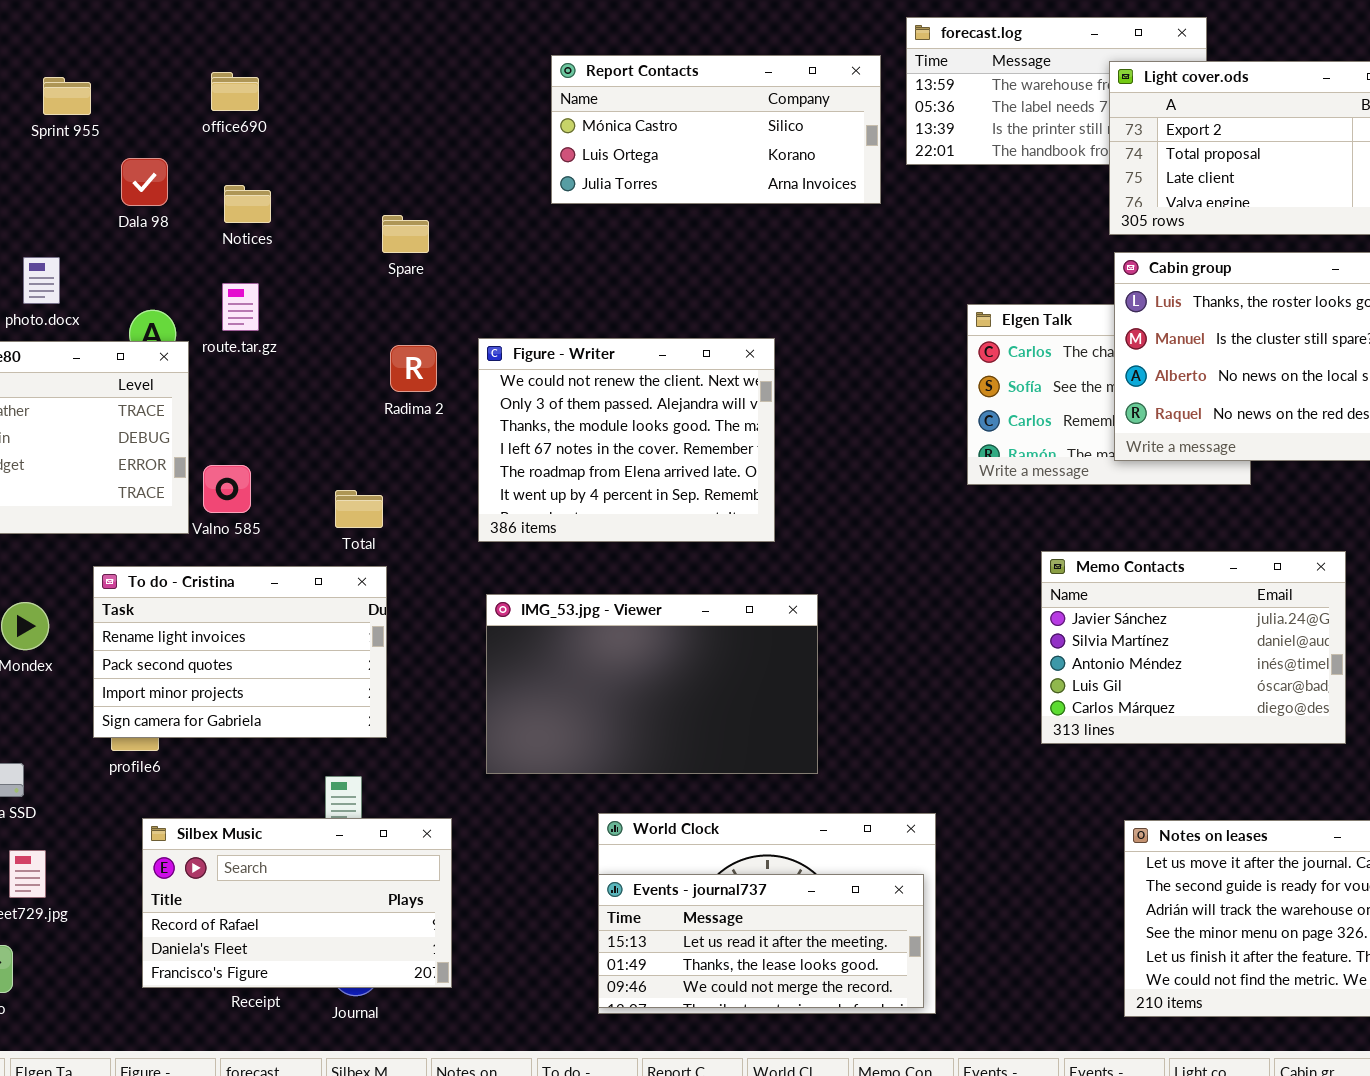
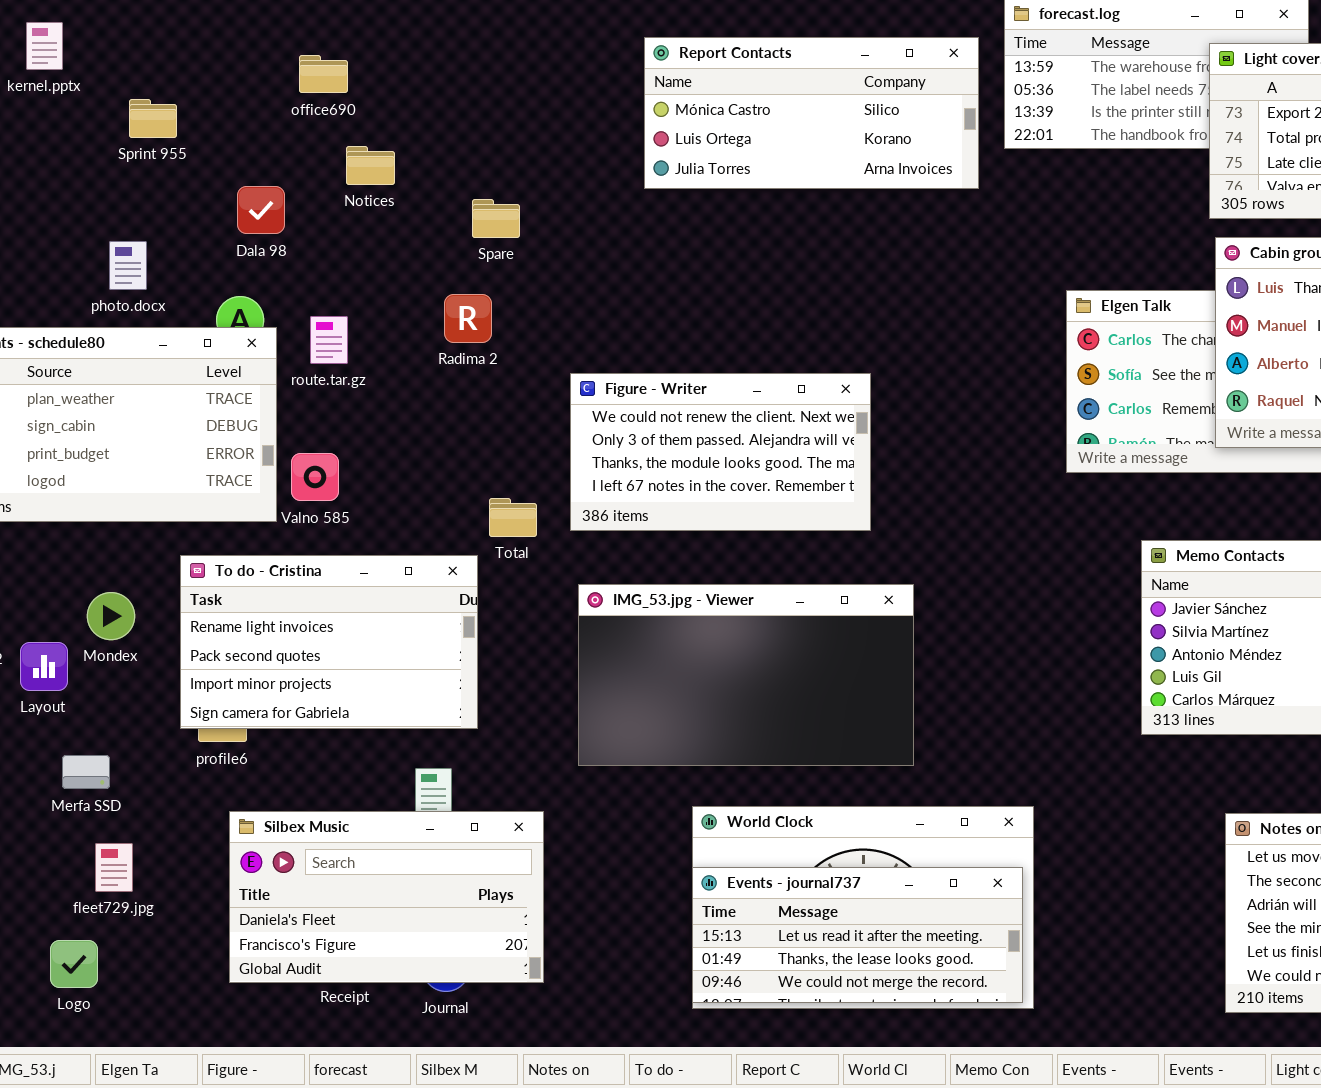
Sprint 955: [43,77,91,115] -> [129,99,177,138], moved
Dala 98: [121,158,168,206] -> [237,186,285,234], moved
Notices: [224,185,271,223] -> [346,146,395,185], moved
route.tar.gz: [222,283,259,331] -> [310,316,348,364], moved
Figure - Writer: [478,338,775,542] -> [570,373,871,531], resized
Radima 2: [390,345,437,392] -> [444,294,492,343], moved
Total: [335,490,383,528] -> [489,498,537,537], moved
Silbex Music: [142,818,452,988] -> [229,811,544,983], scrolled down 1 row

